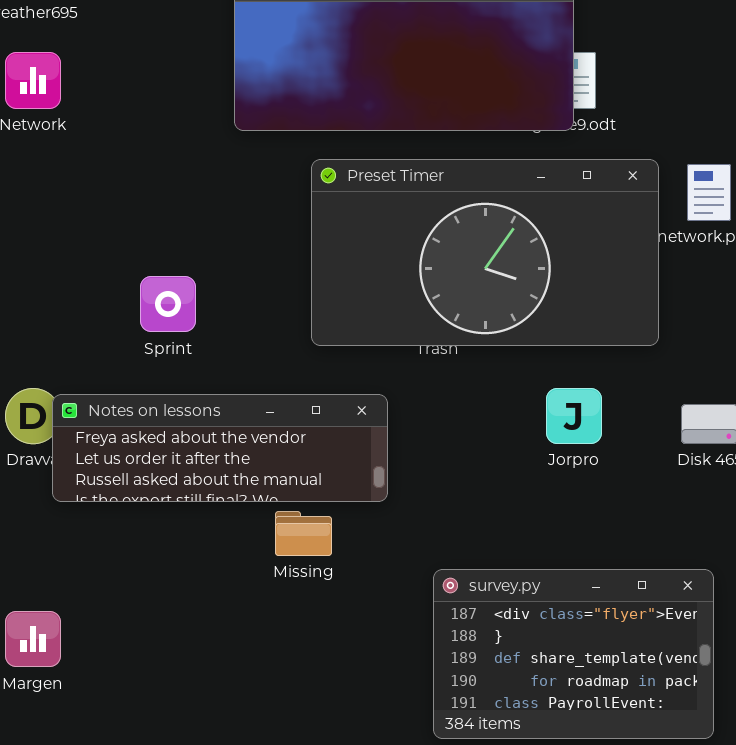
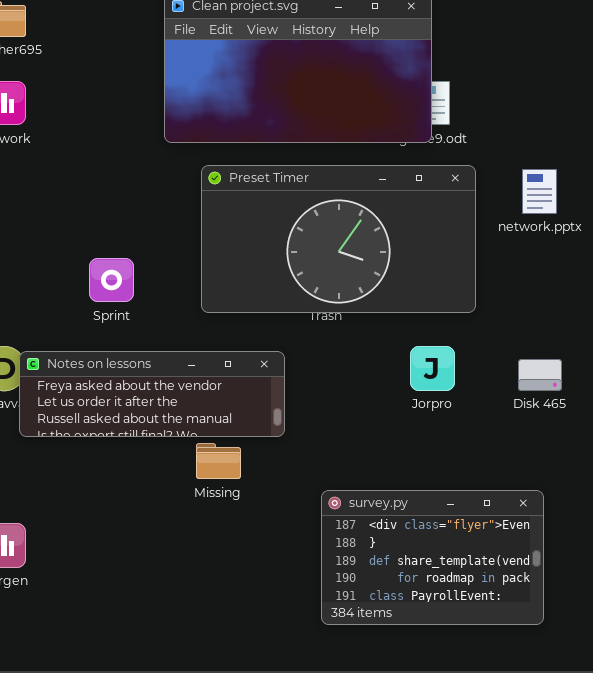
Preset Timer: [311,159,659,346] -> [201,165,476,313], moved

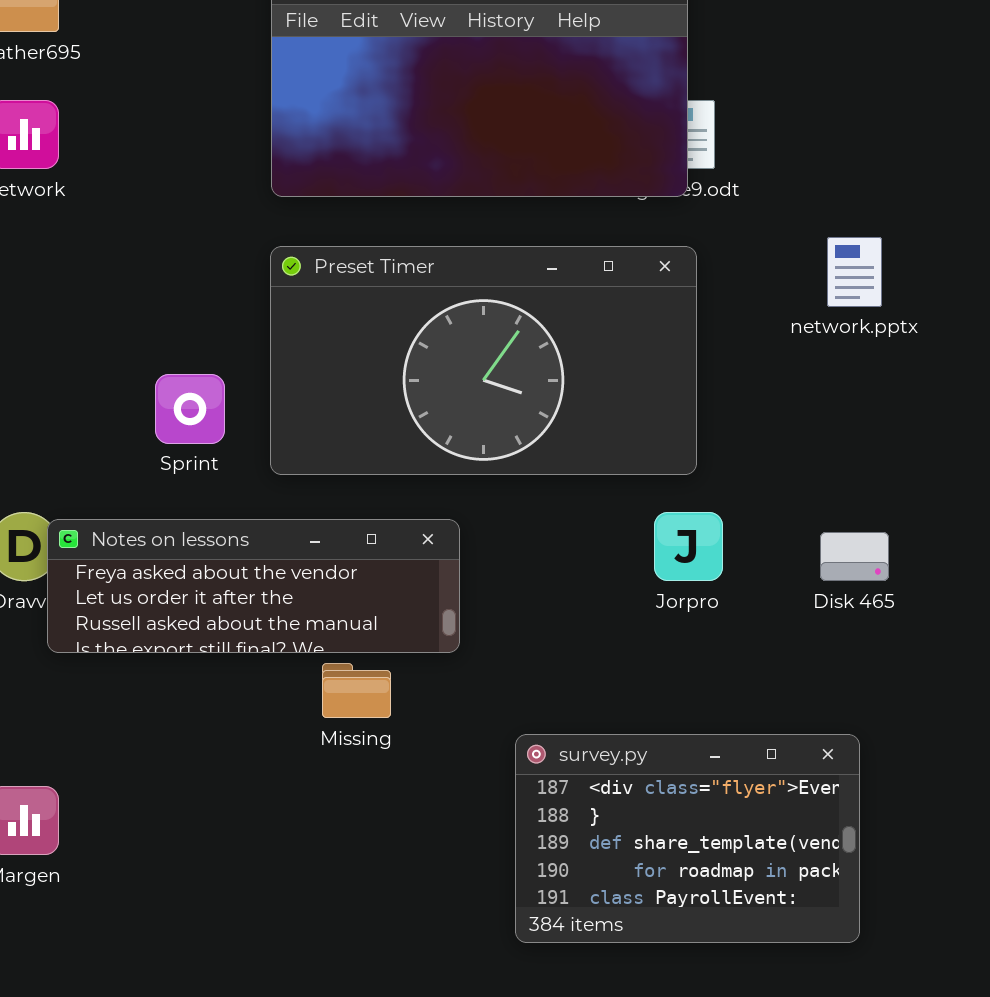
Preset Timer: [201,165,476,313] -> [270,246,697,475], moved

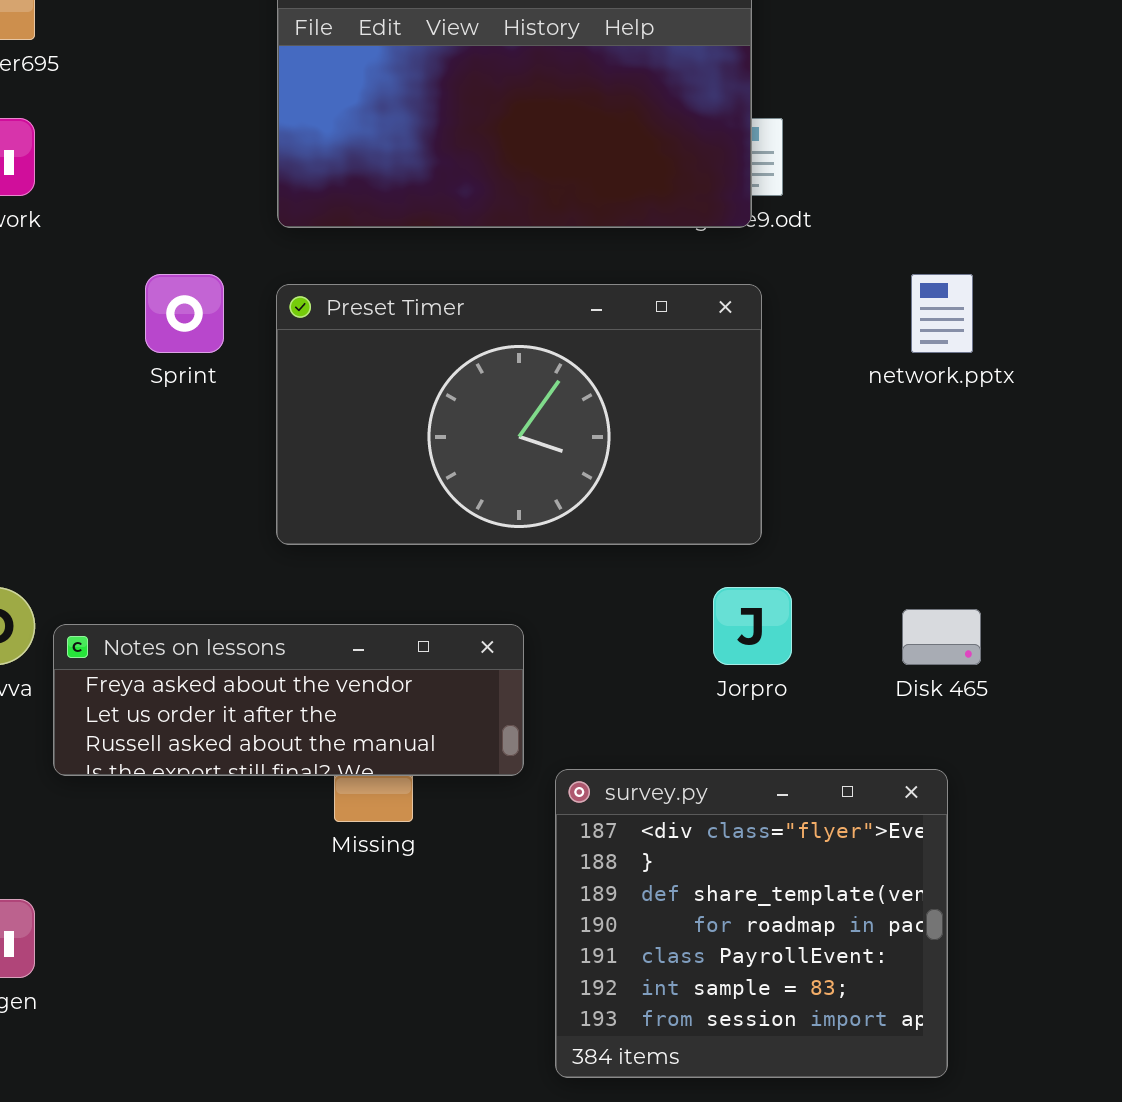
Sprint: [155,374,225,444] -> [145,274,224,353], moved
Notes on lessons: [47,519,460,653] -> [53,624,524,776], moved
survey.py: [515,734,860,943] -> [555,769,948,1078], resized

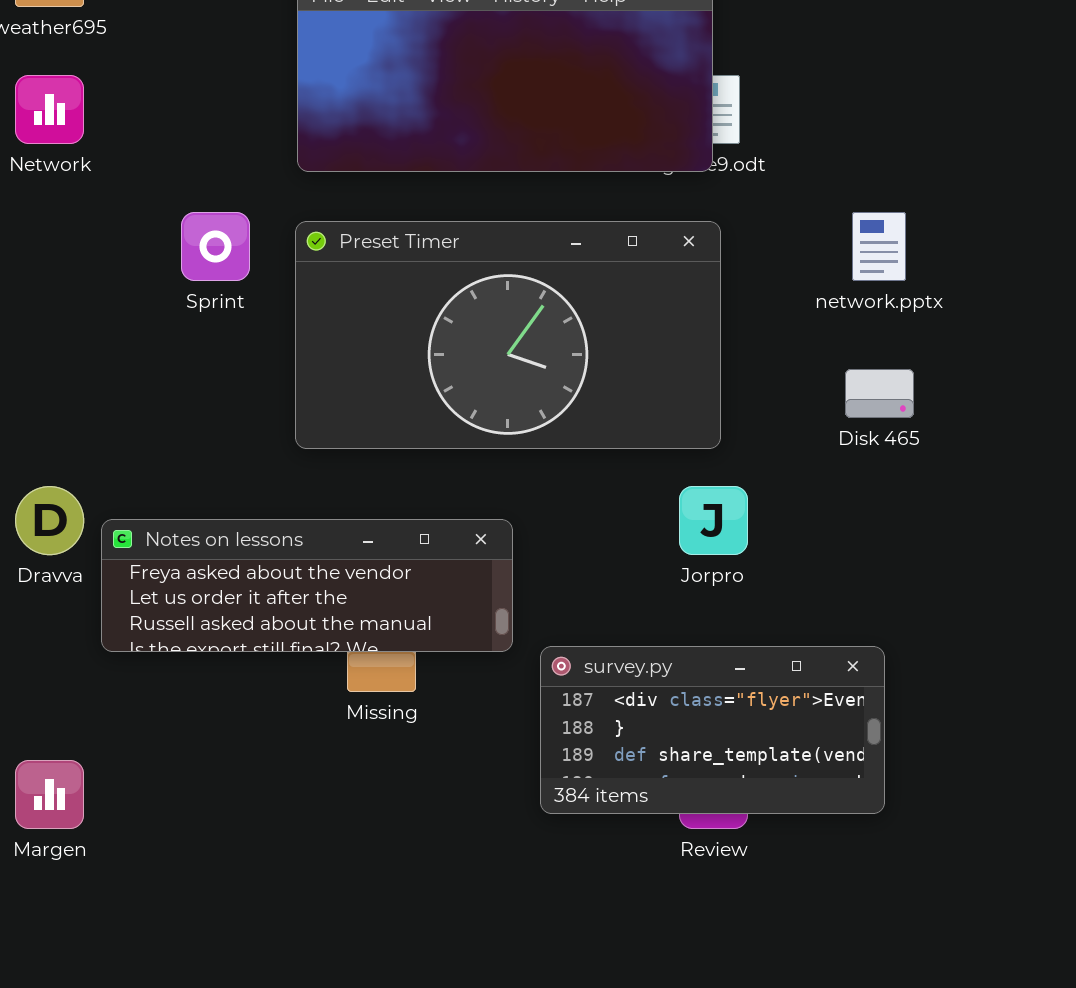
Disk 465: [902,609,981,665] -> [845,369,914,418], moved
survey.py: [555,769,948,1078] -> [540,646,885,814], resized

